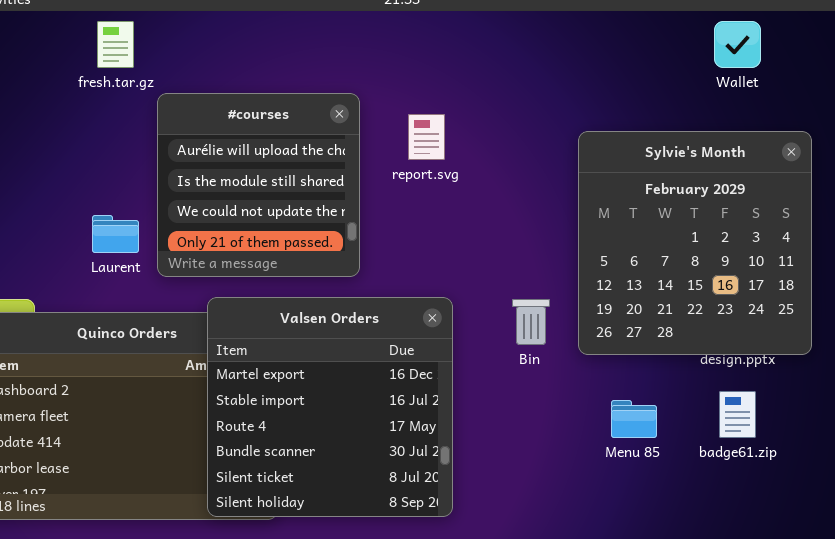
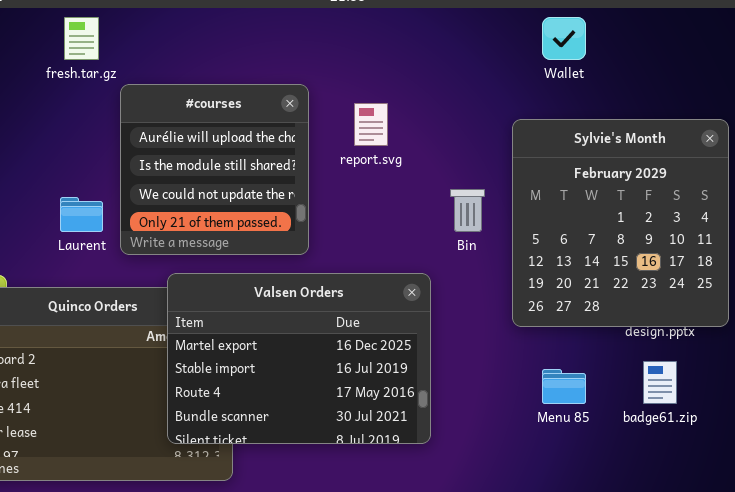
Wallet: [714,21,761,68] -> [542,17,586,60], moved
Valsen Orders: [207,297,453,517] -> [167,273,431,444], resized
Bin: [512,299,550,345] -> [450,189,485,232], moved

